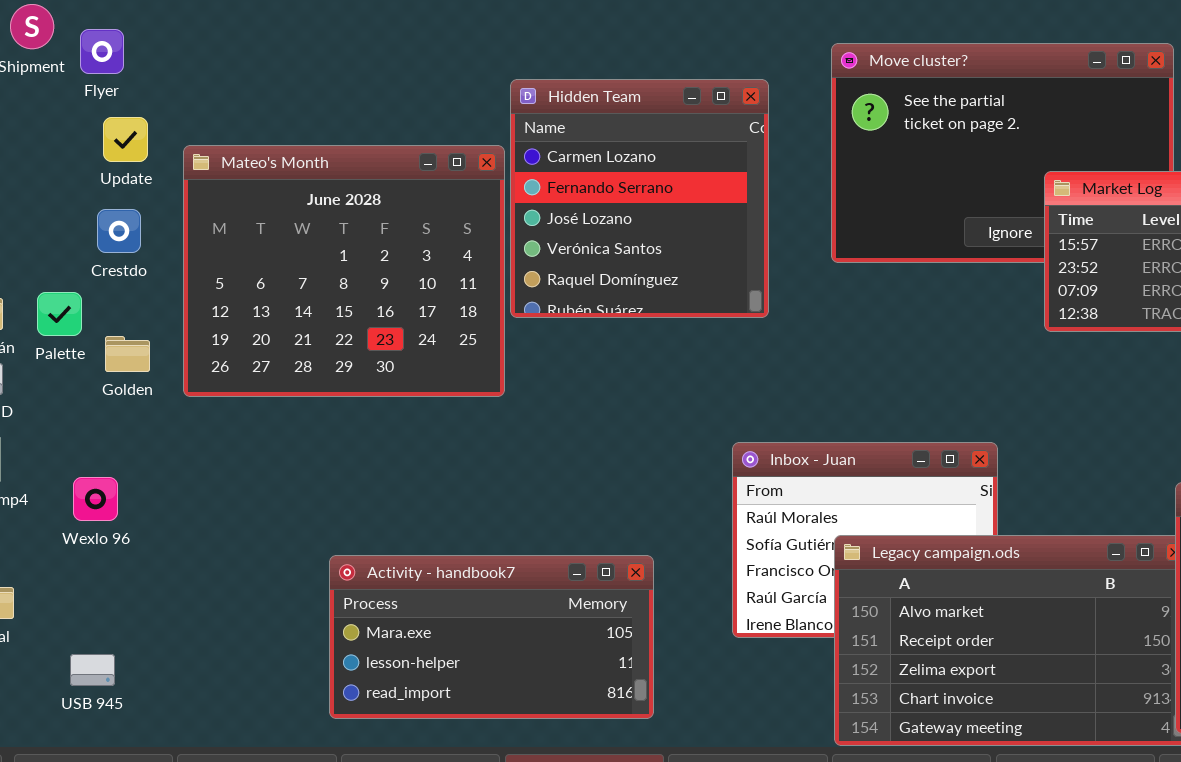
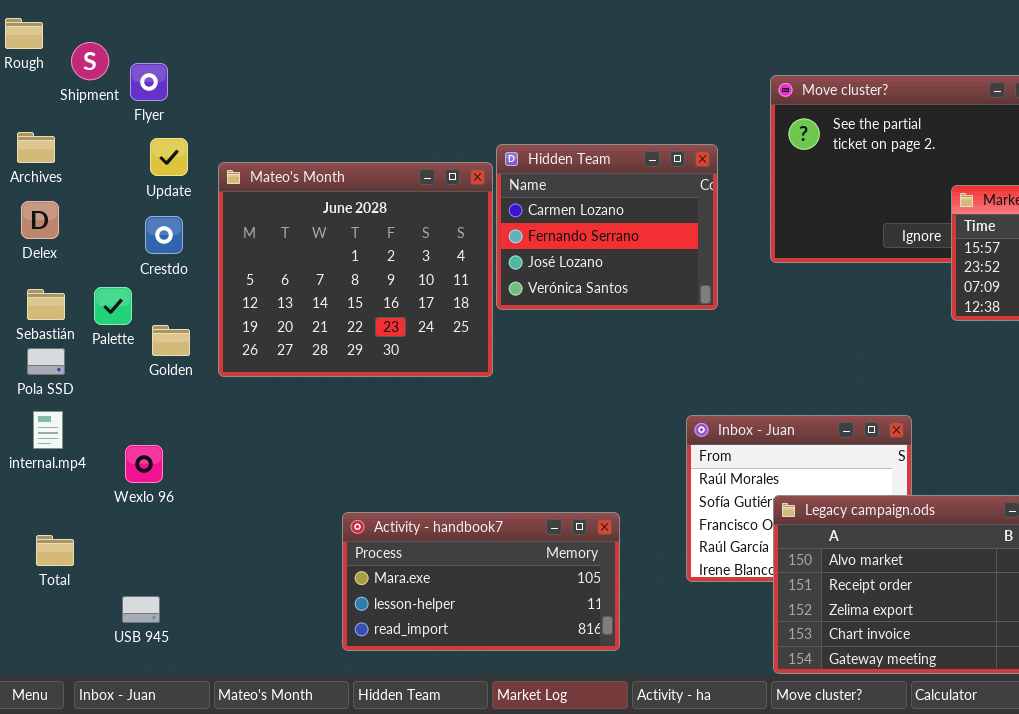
Hidden Team: [510,79,769,318] -> [496,144,718,310], resized

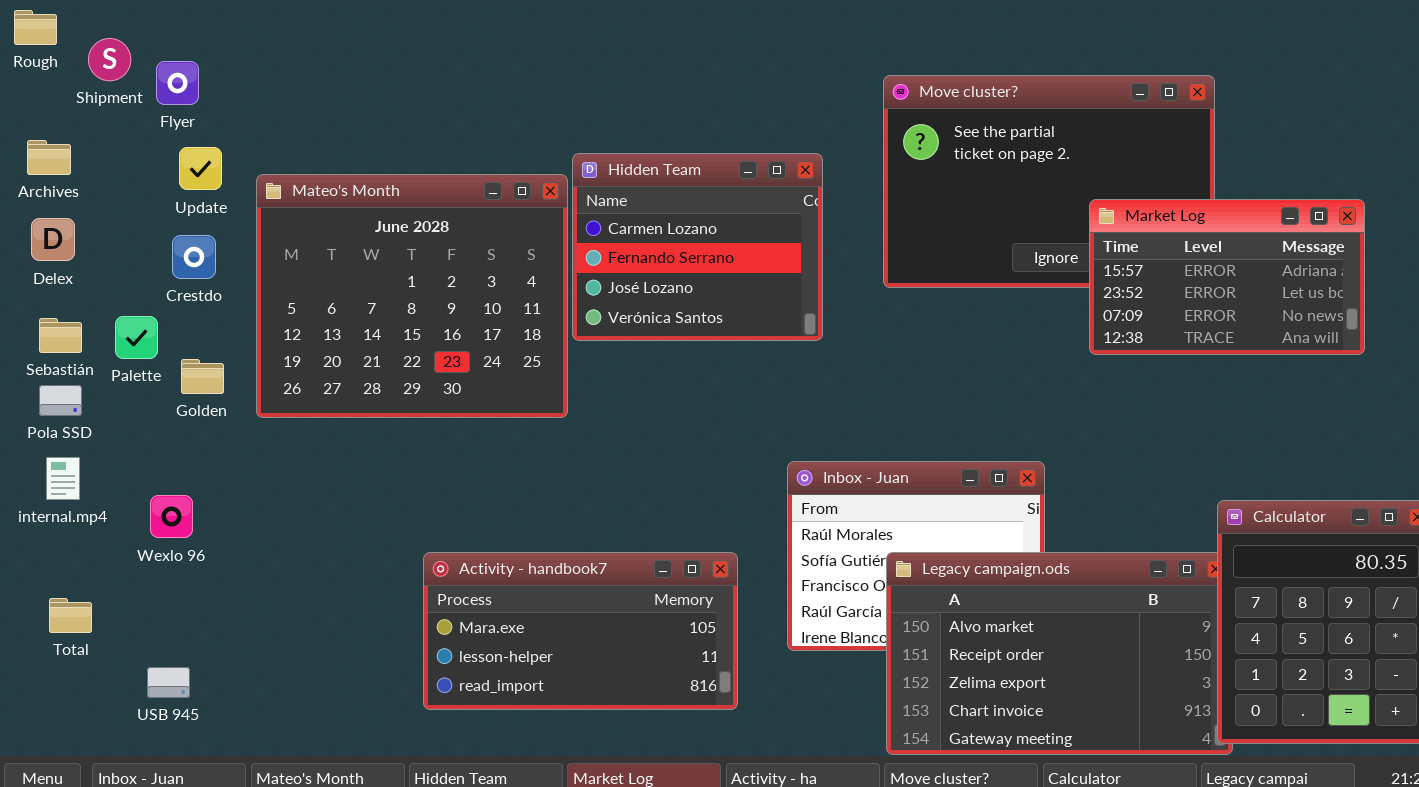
Activity - handbook7: [342,512,620,651] -> [423,552,738,710], moved

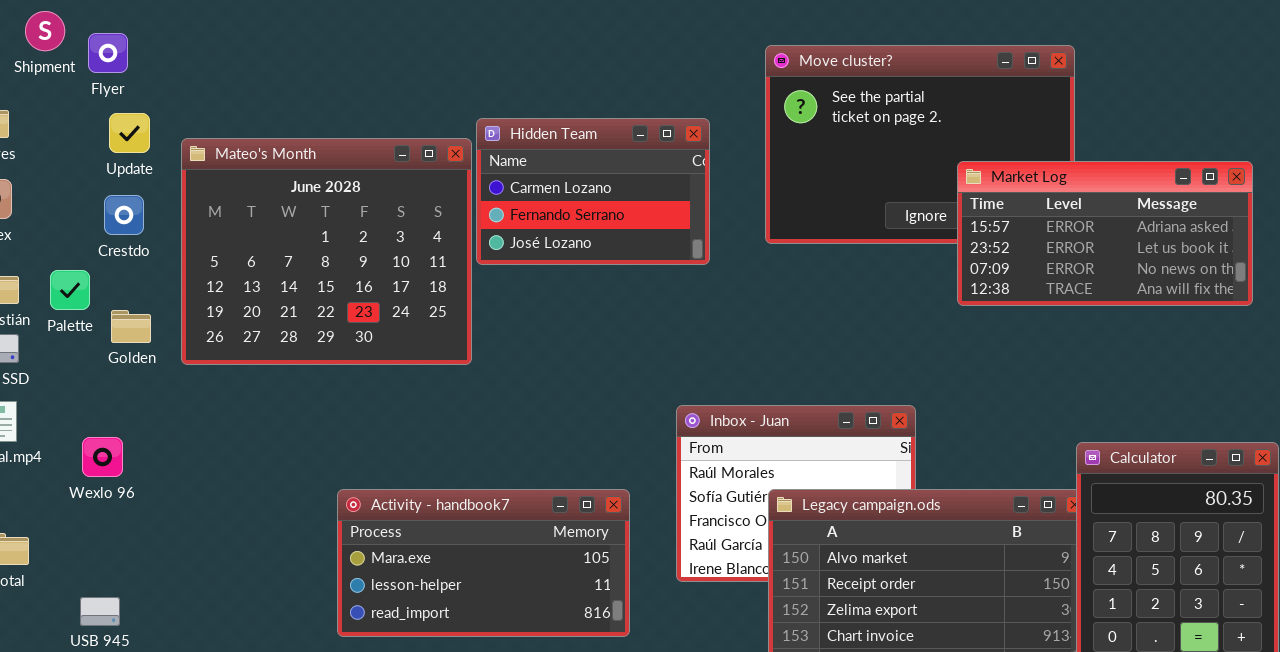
Hidden Team: [572,153,823,341] -> [476,118,710,265], resized
Market Log: [1089,199,1365,355] -> [957,161,1253,306], resized

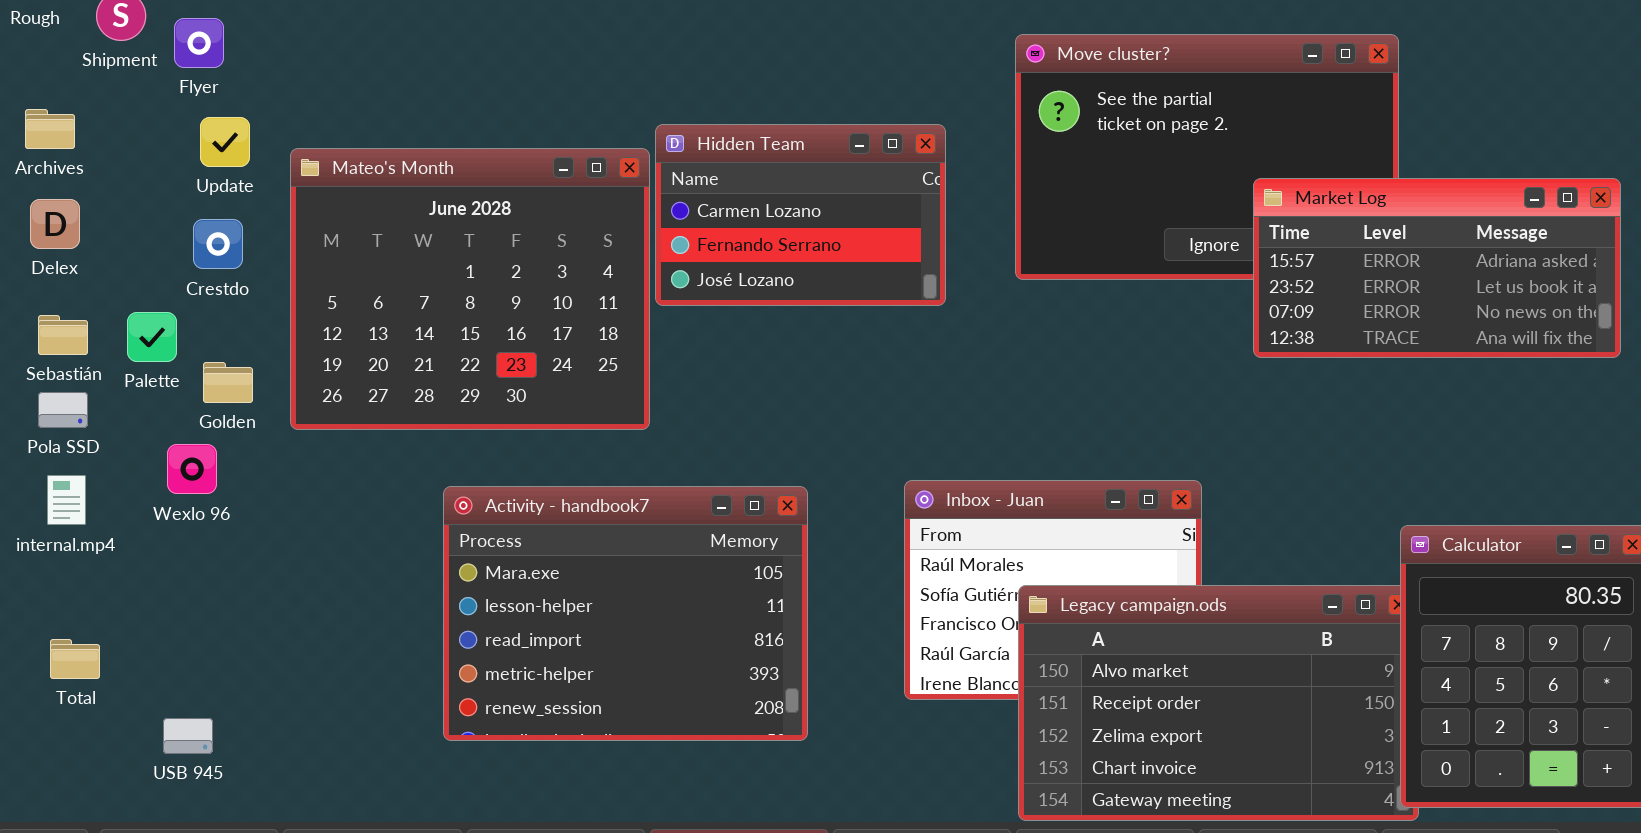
Wexlo 96: [82,437,123,477] -> [167,444,217,494], moved
Activity - handbook7: [337,489,630,637] -> [443,486,808,741], moved, resized

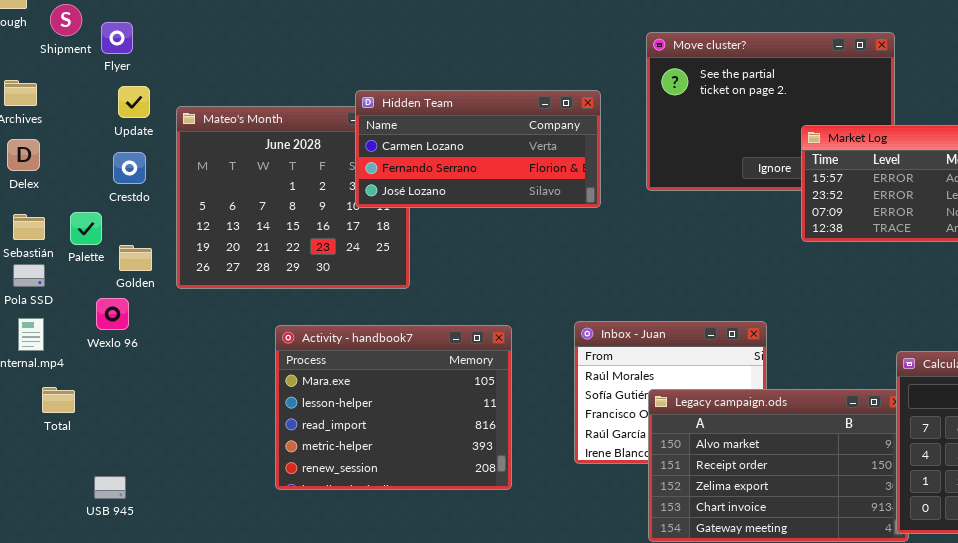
Hidden Team: [655,124,946,306] -> [355,90,601,208], resized
Total: [50,639,100,679] -> [42,387,75,413], moved

